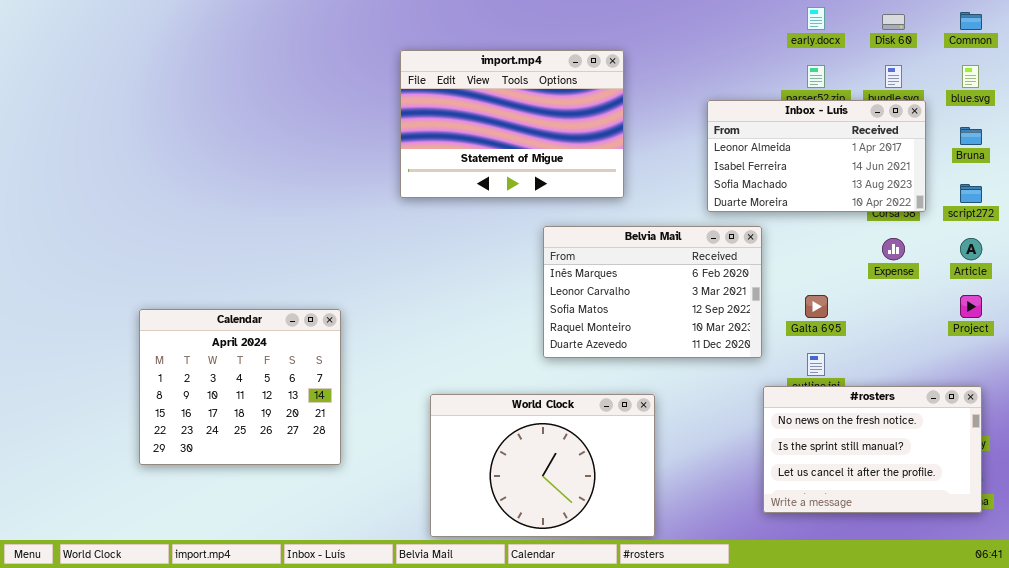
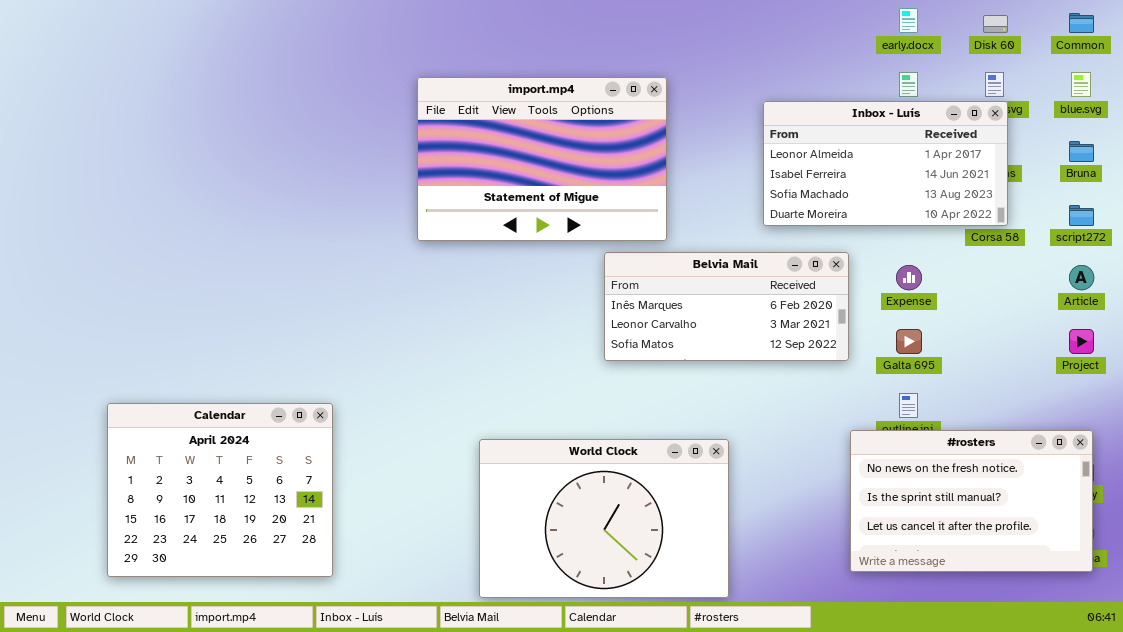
import.mp4: [400,50,624,198] -> [417,77,667,241], moved
Inbox - Luís: [707,100,926,212] -> [763,101,1008,226], moved
Belvia Mail: [543,226,762,358] -> [604,252,849,361], resized
Expense: [882,238,905,260] -> [896,265,922,290], moved
Calendar: [139,309,341,465] -> [107,403,333,577], moved

